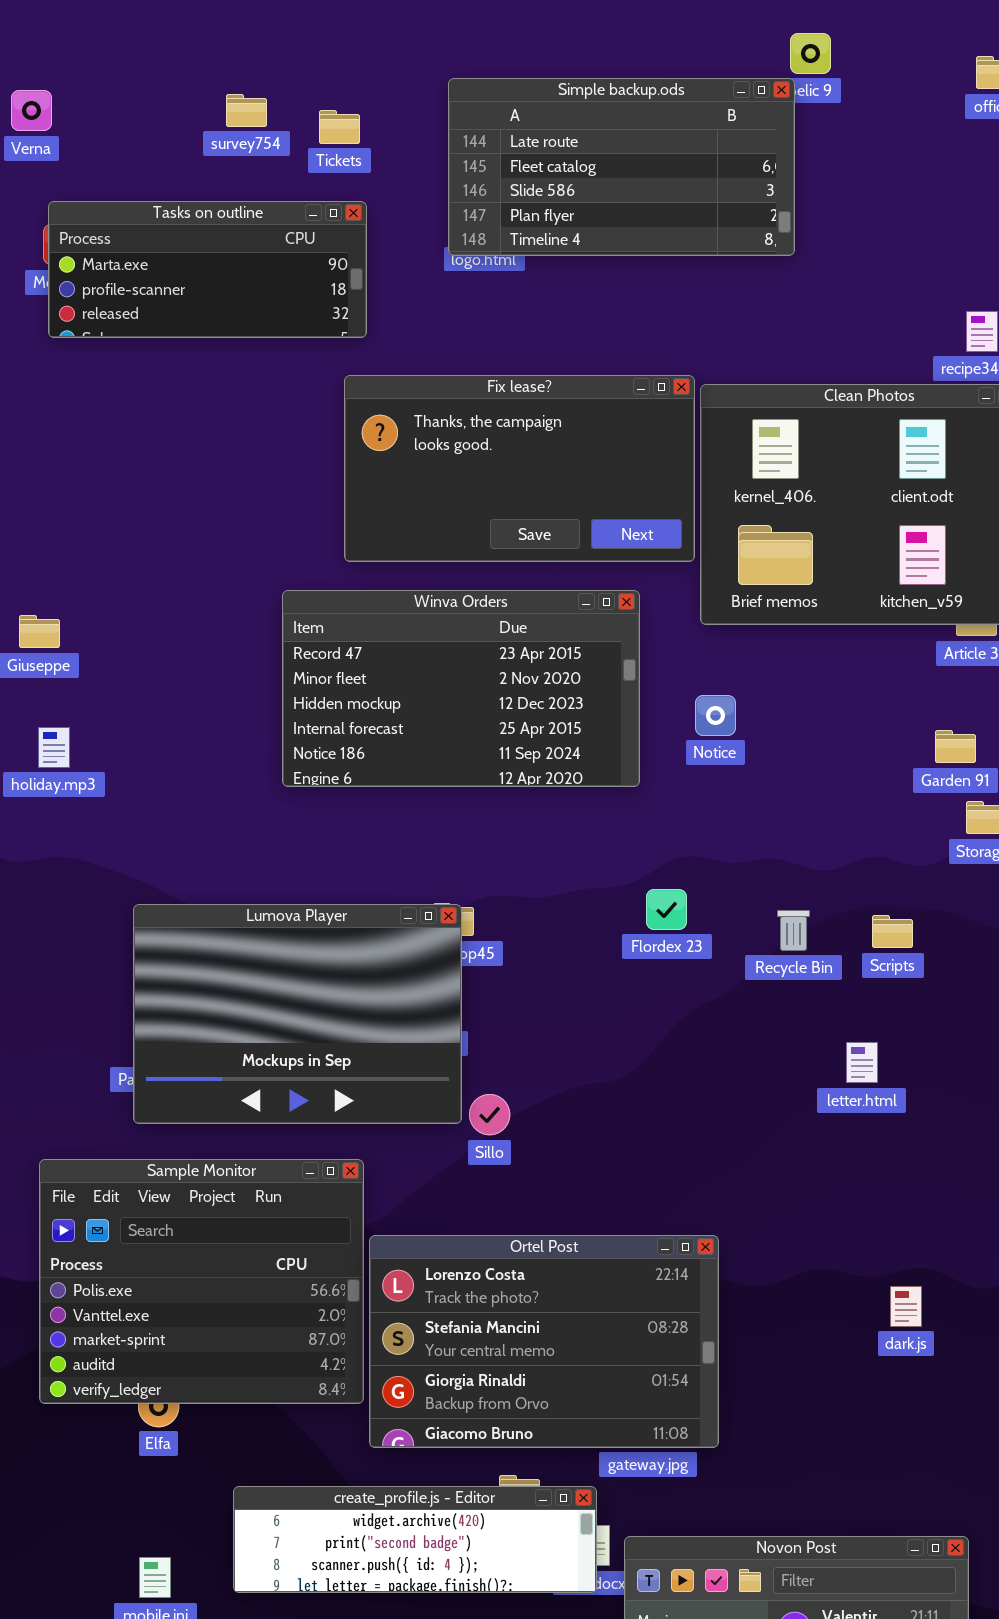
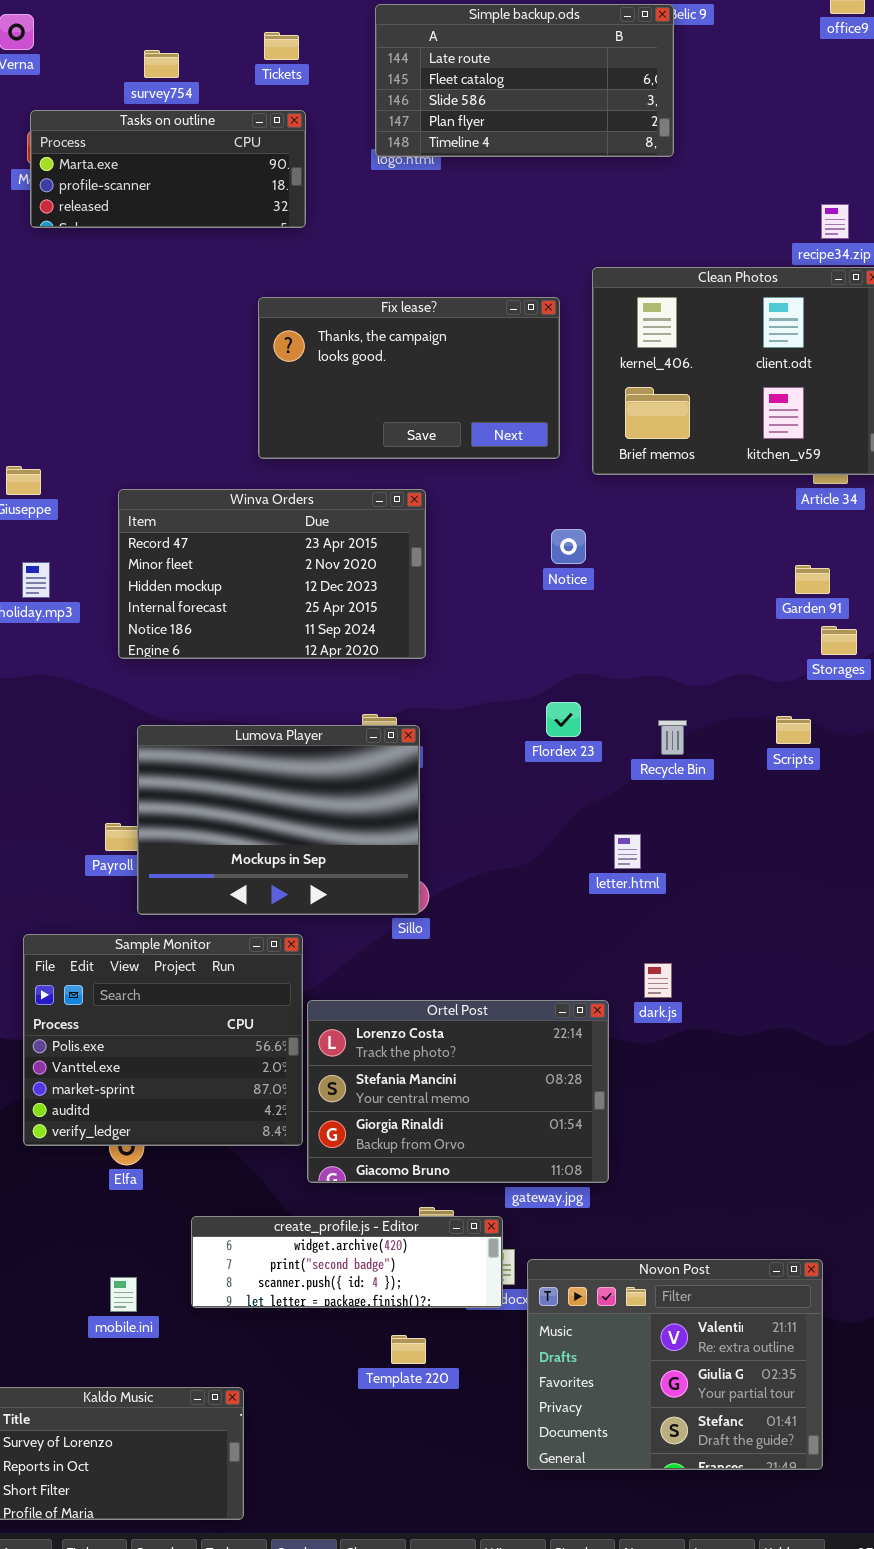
survey754: [226,94,267,127] -> [144,50,179,78], moved
Fix lease?: [344,375,695,562] -> [258,297,560,459], moved
Winva Orders: [282,590,640,787] -> [118,489,426,659], moved
Notice: [695,695,736,736] -> [551,529,586,564], moved
Lumova Player: [133,904,462,1124] -> [137,725,420,915], moved
Scripts: [872,915,913,948] -> [776,716,811,744], moved
letter.html: [846,1042,878,1083] -> [614,834,641,869], moved
dark.js: [890,1286,922,1327] -> [644,963,672,998], moved

